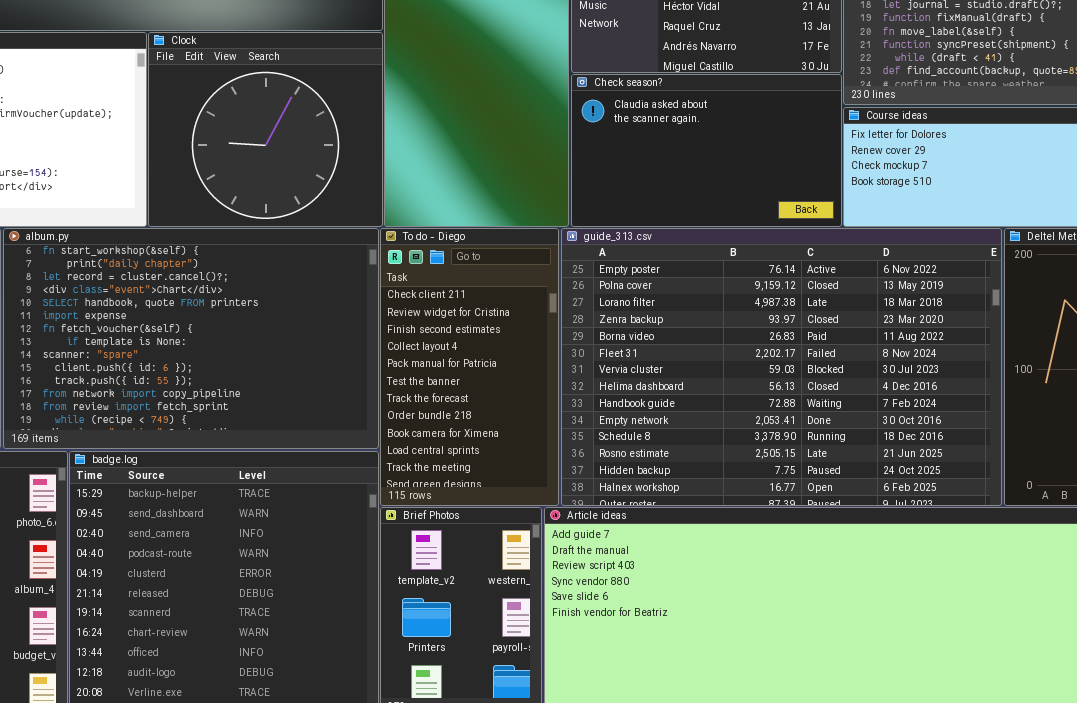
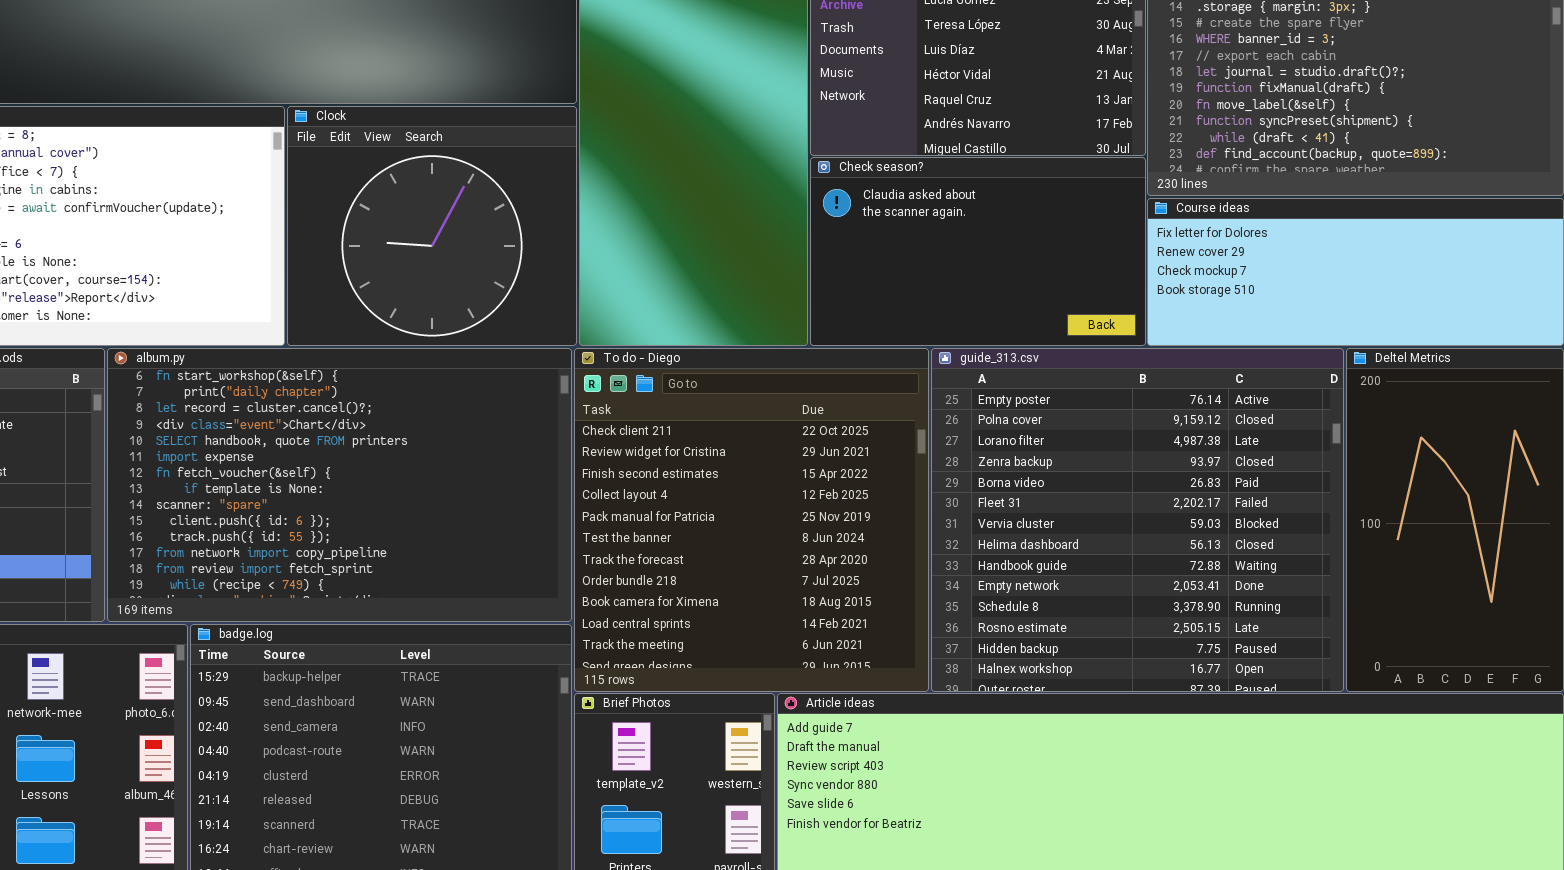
To do - Diego: [380,228,559,506] -> [574,348,929,692], resized
guide_313.csv: [561,228,1002,506] -> [931,348,1344,692], resized

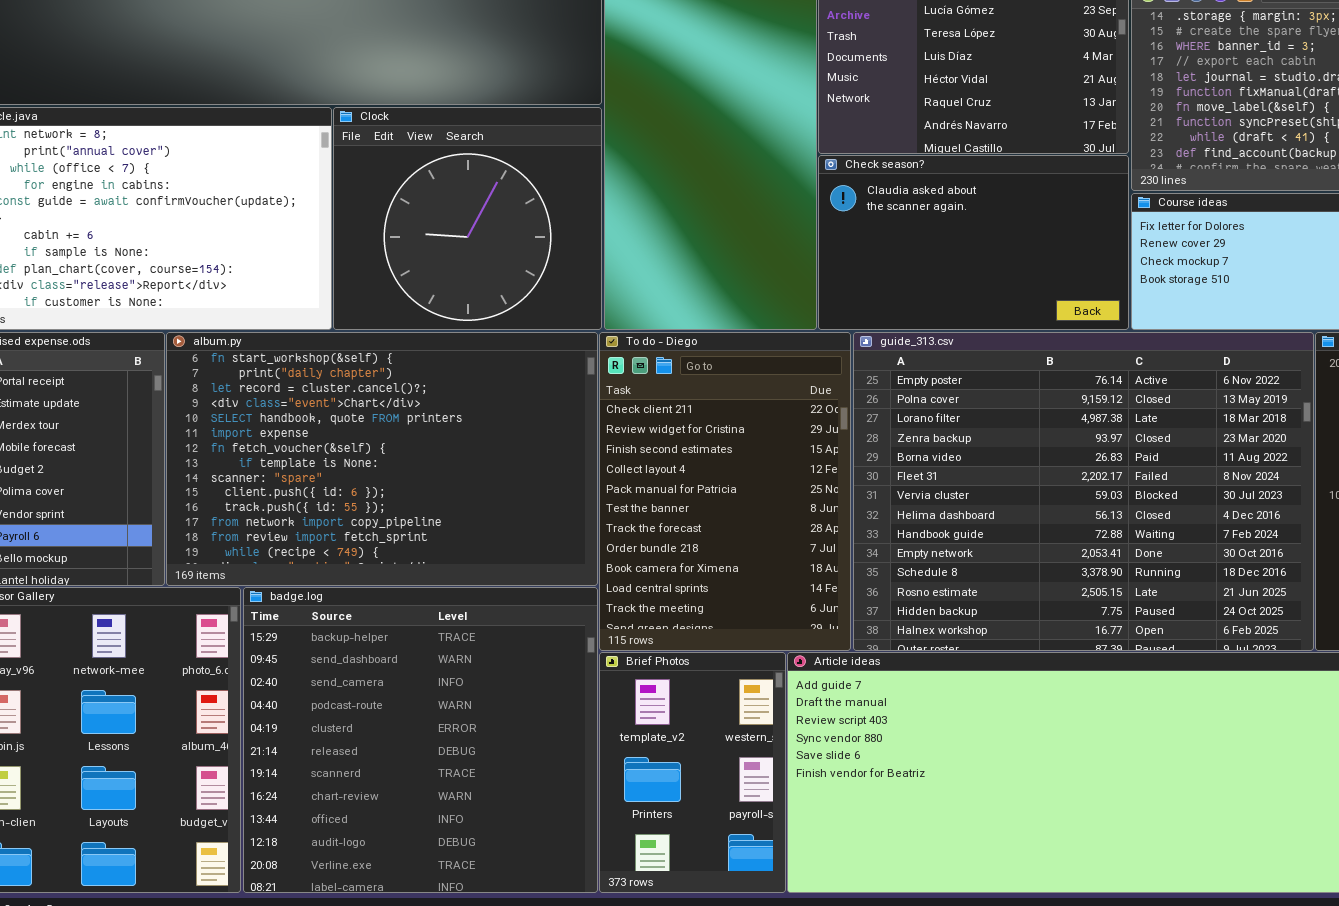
To do - Diego: [574,348,929,692] -> [599,332,851,651], resized
guide_313.csv: [931,348,1344,692] -> [853,332,1314,651], resized

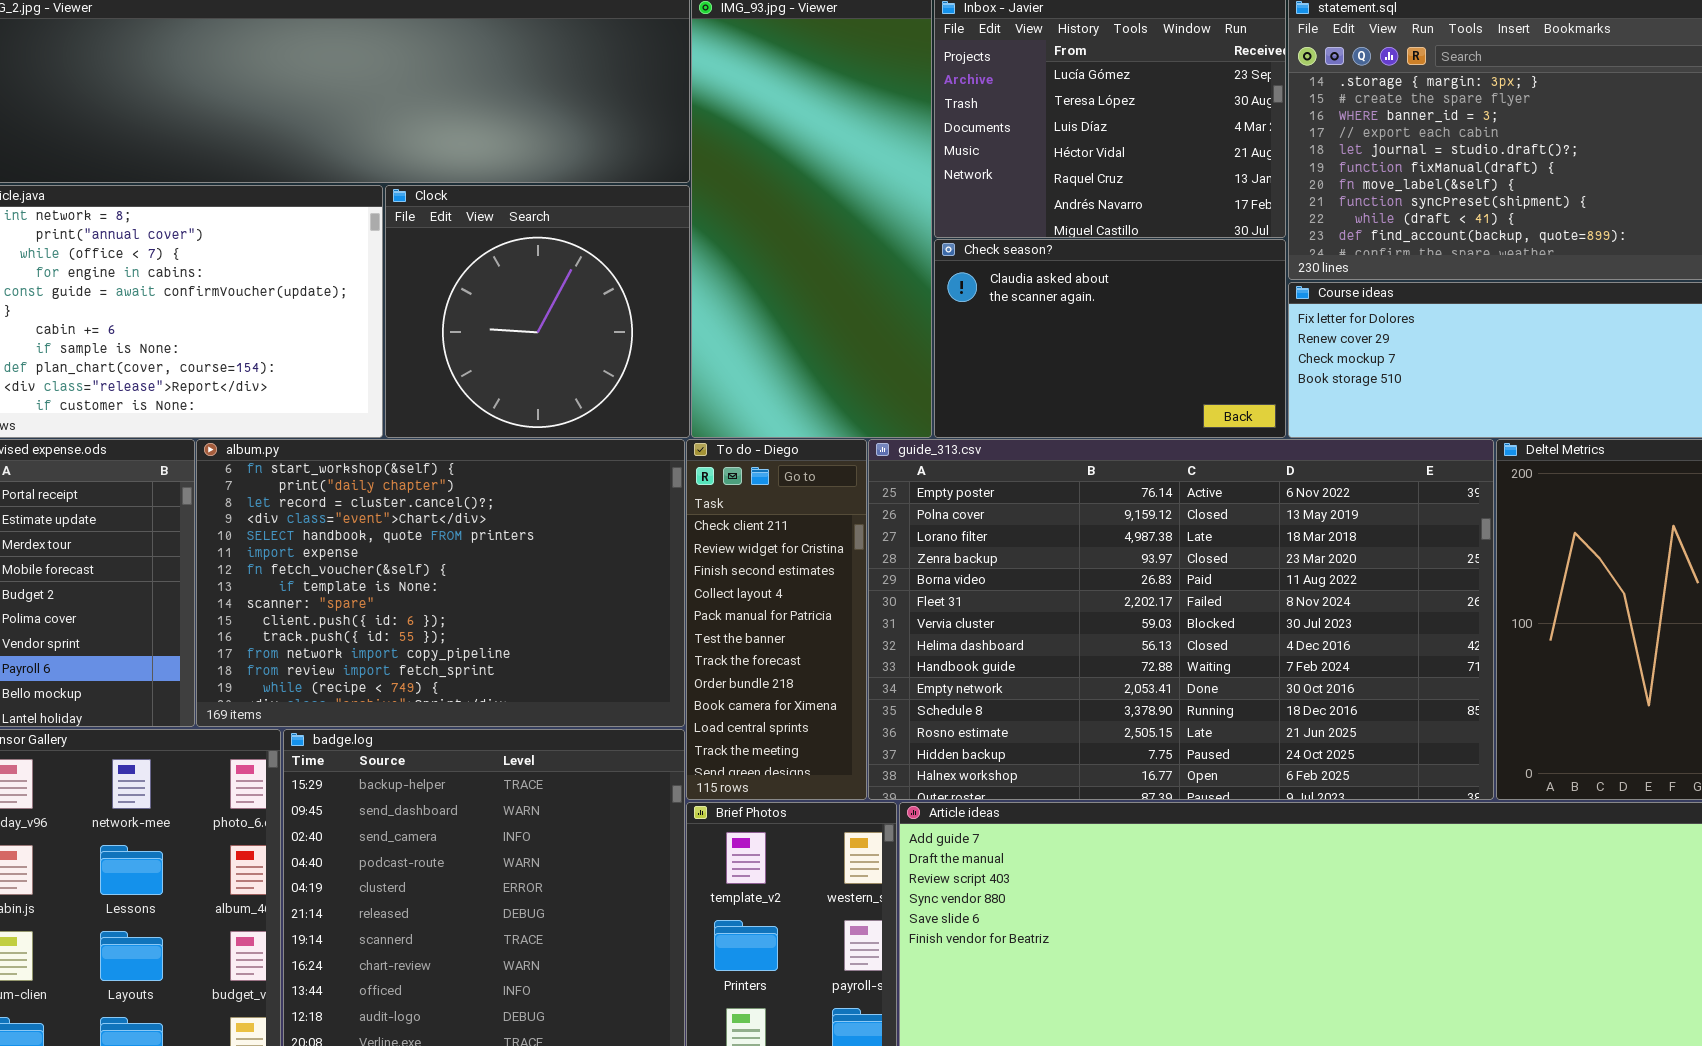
To do - Diego: [599,332,851,651] -> [686,439,867,800], resized
guide_313.csv: [853,332,1314,651] -> [868,439,1494,800], resized

